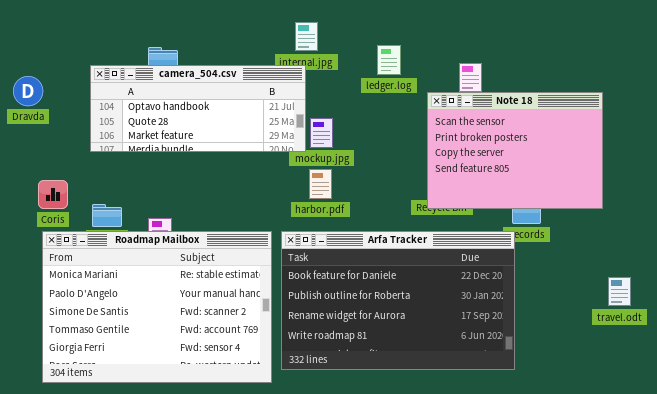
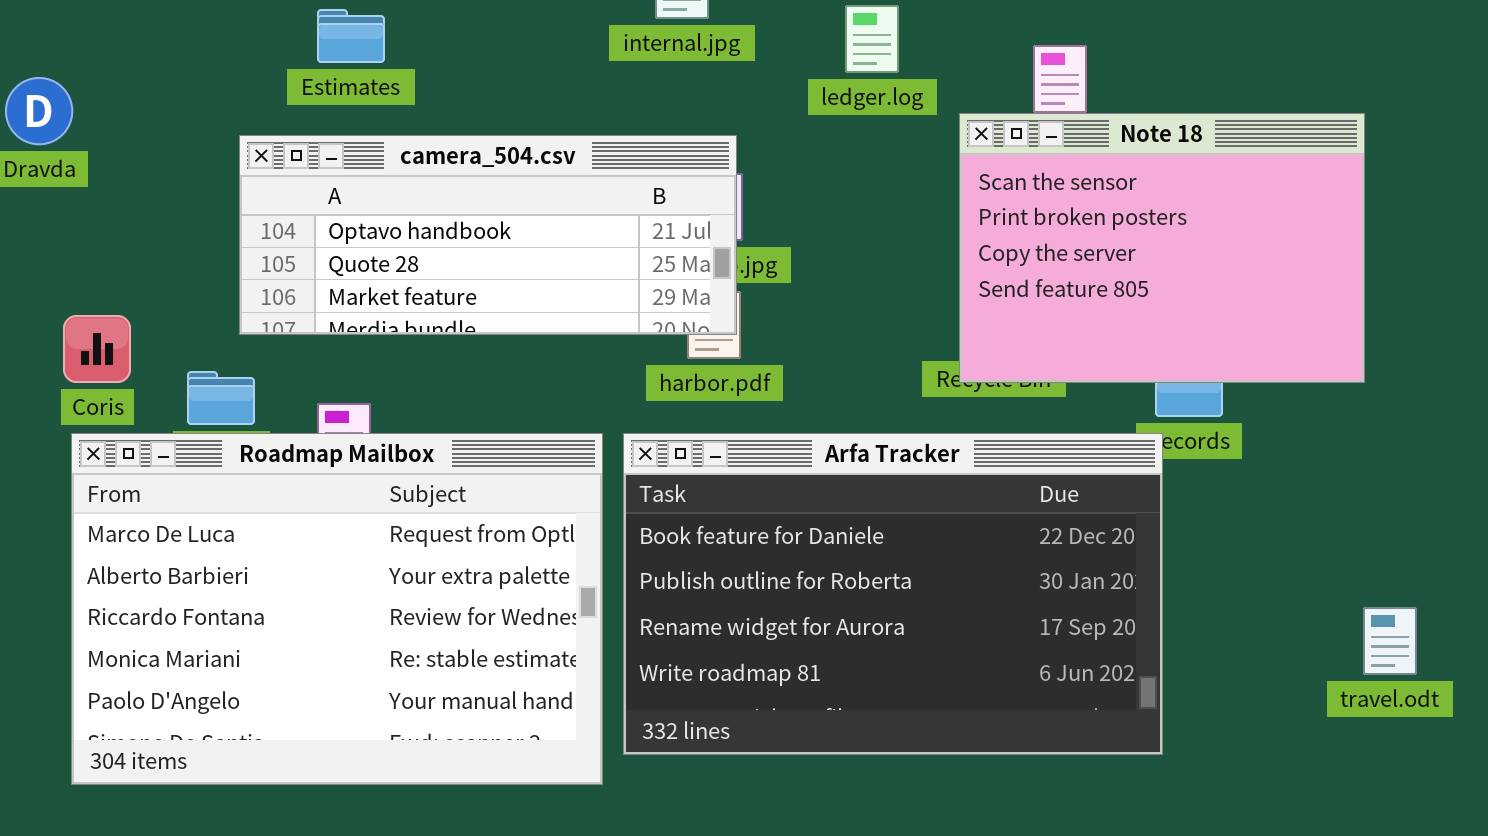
camera_504.csv: [90,65,306,152] -> [239,135,737,335], moved
Roadmap Mailbox: [42,231,272,383] -> [71,433,603,785], scrolled up 3 rows
travel.odt: [608,277,631,306] -> [1363,607,1417,675], moved

